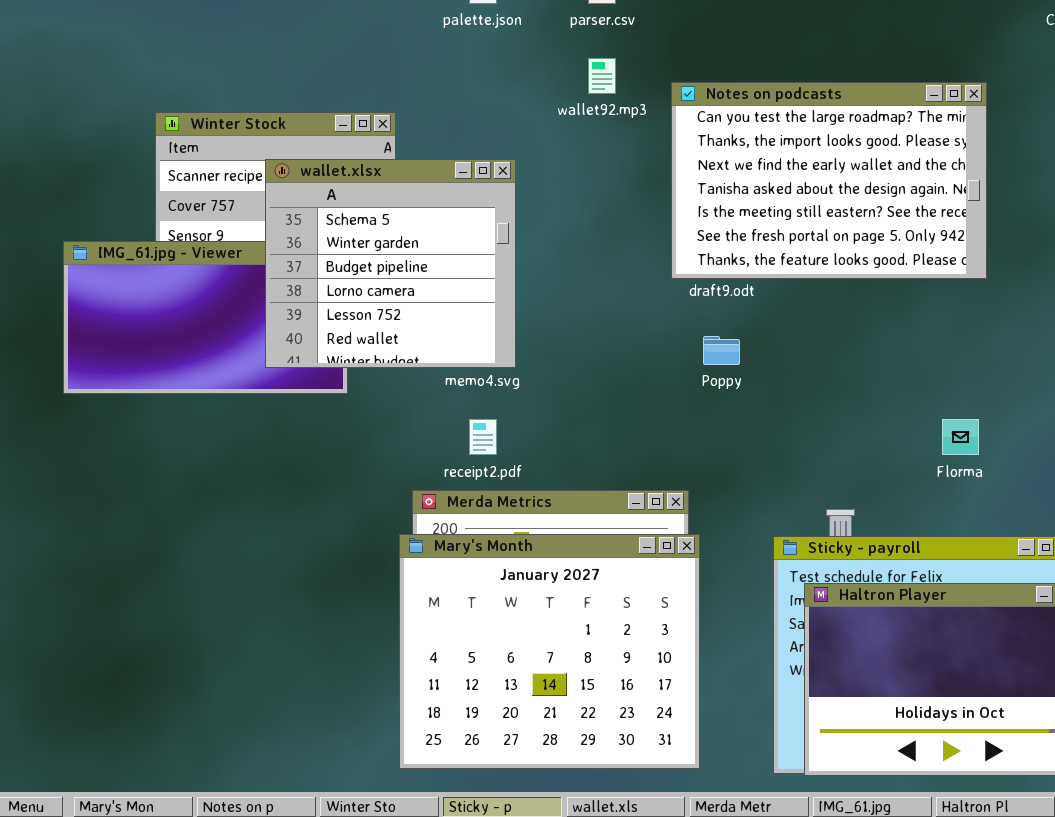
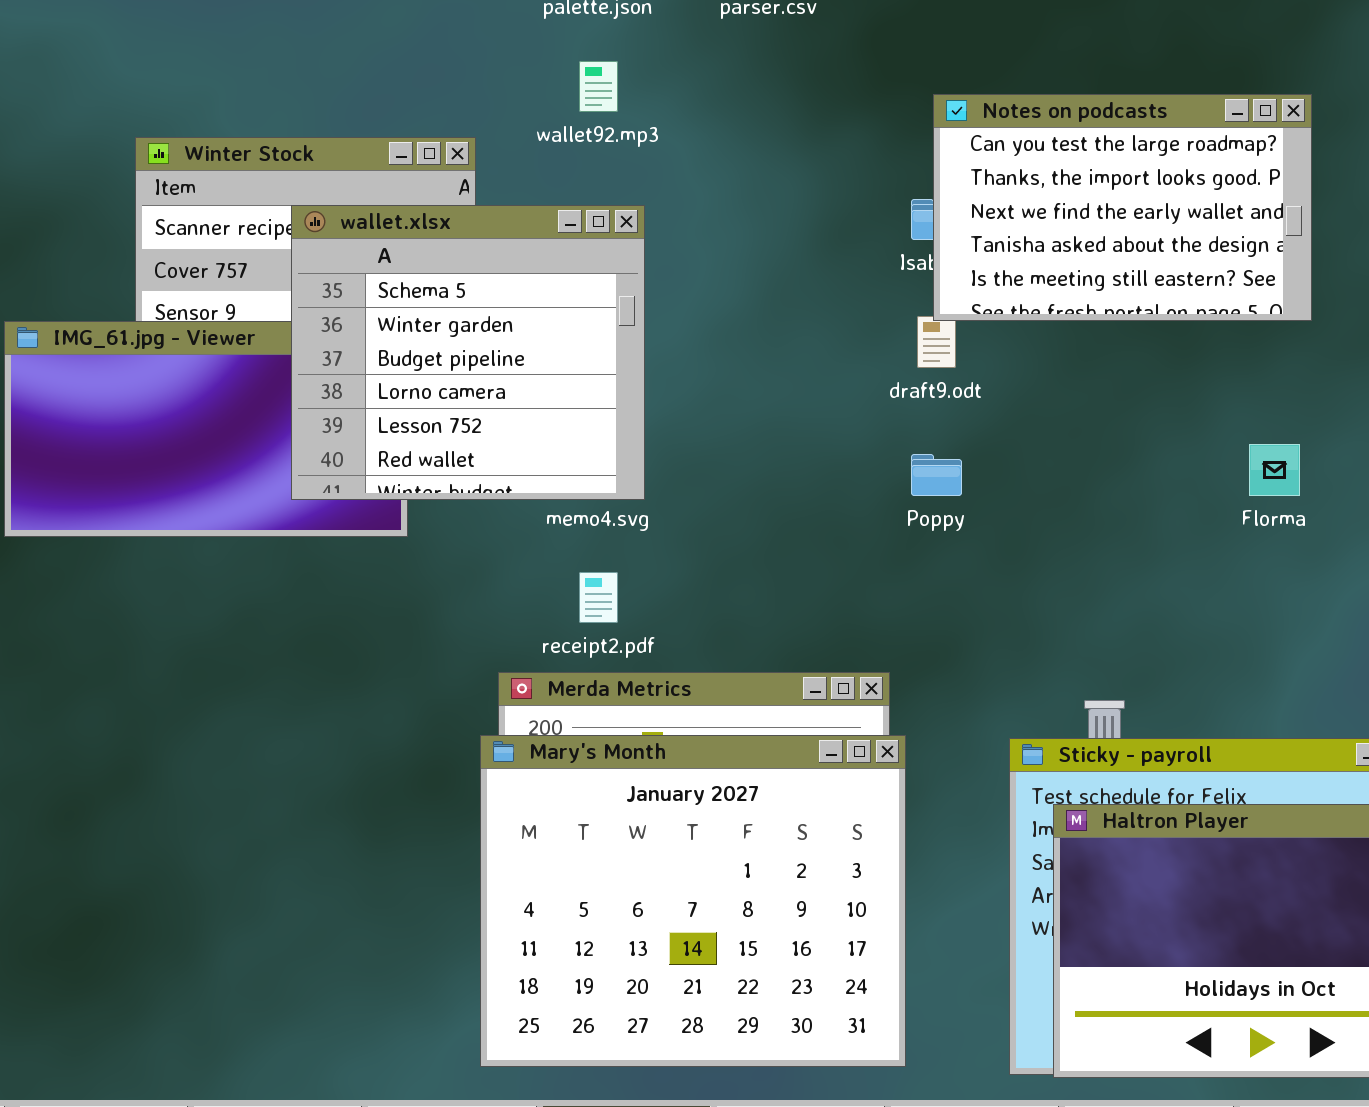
wallet92.mp3: [588,58,616,94] -> [579,61,618,112], moved
Notes on podcasts: [671,82,987,279] -> [933,94,1312,321], resized
Florma: [942,419,979,455] -> [1249,444,1300,496], moved

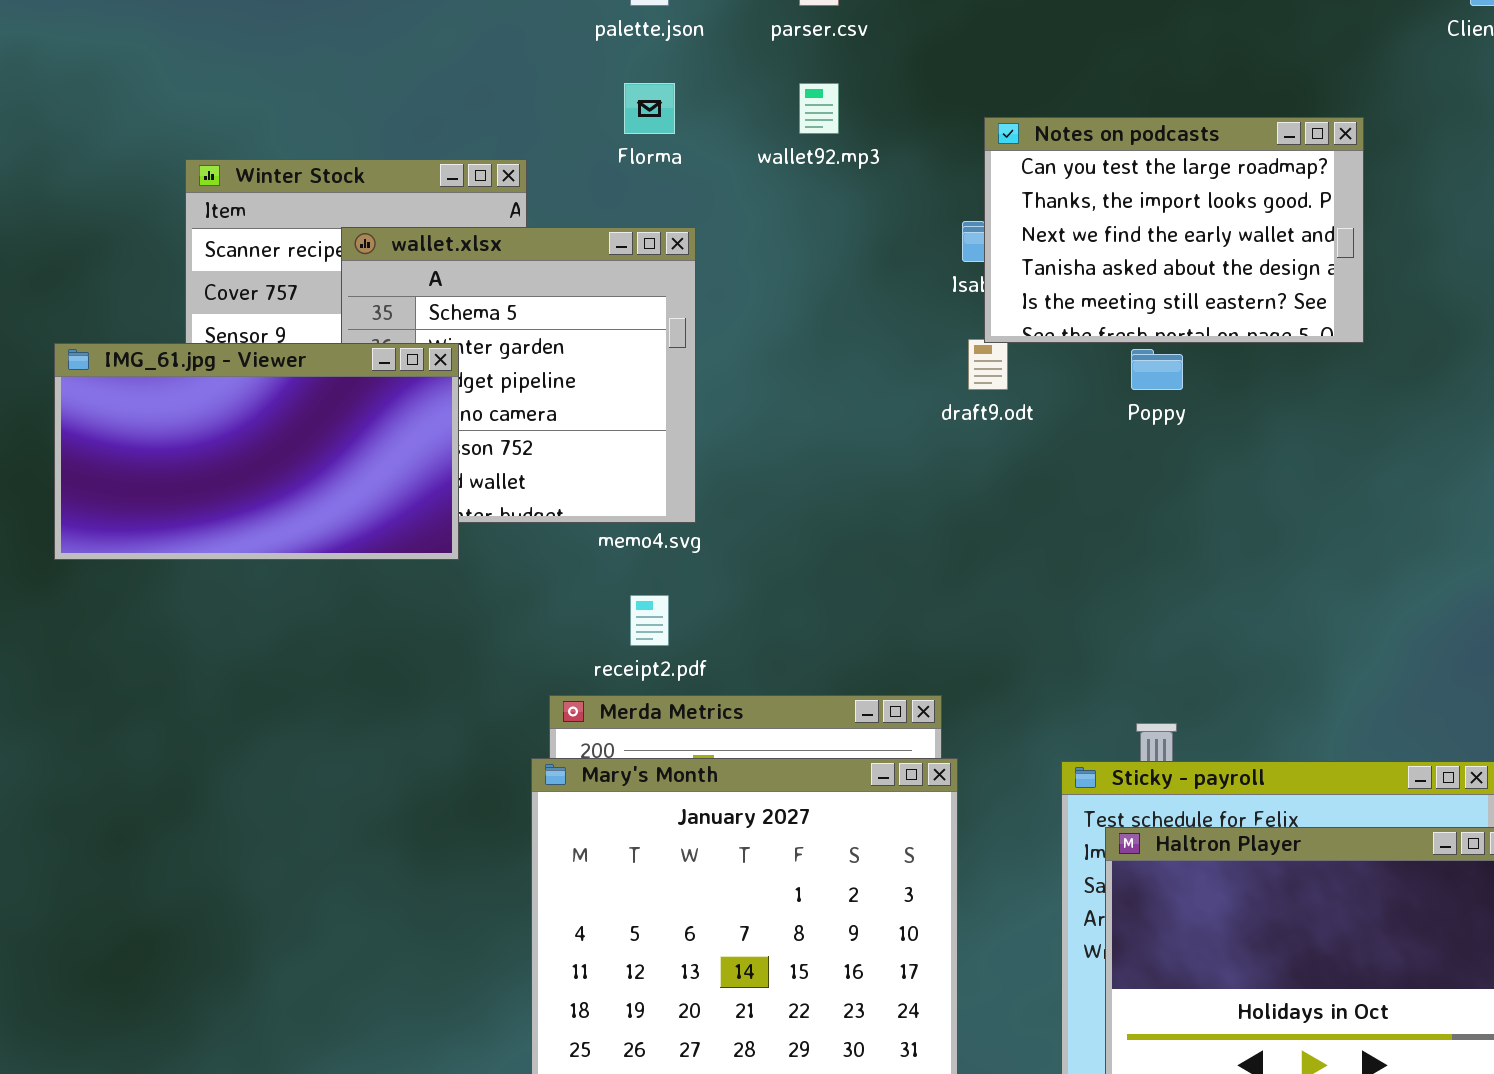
wallet92.mp3: [579,61,618,112] -> [799,83,839,134], moved
IMG_61.jpg - Viewer: [4,321,408,537] -> [54,343,459,560], raised
Florma: [1249,444,1300,496] -> [624,83,675,134], moved
Poppy: [911,454,962,496] -> [1131,349,1183,390], moved

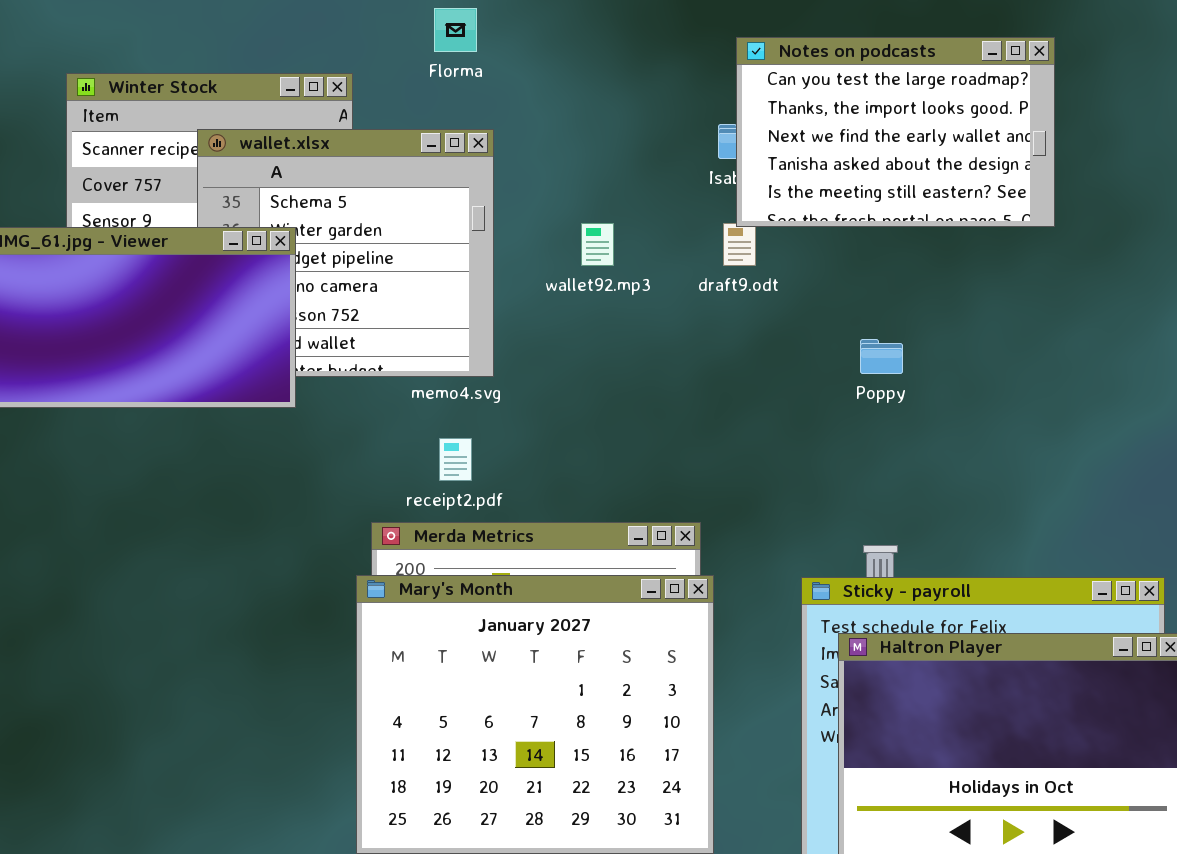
wallet92.mp3: [799,83,839,134] -> [581,223,614,266], moved
Poppy: [1131,349,1183,390] -> [860,339,903,374], moved

